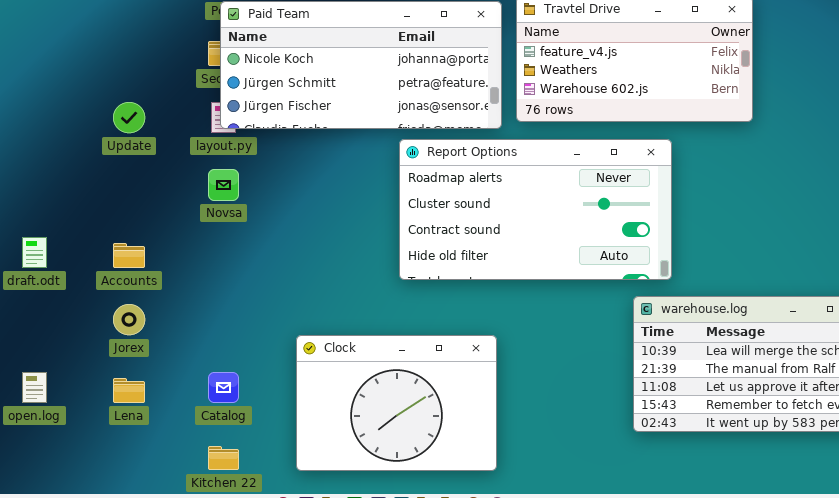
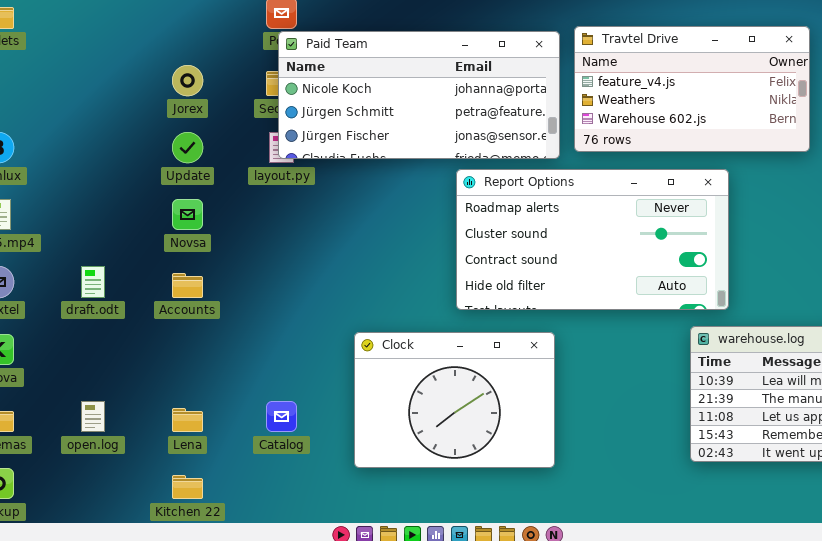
Novsa: [208,169,239,201] -> [172,199,203,230], moved
Jorex: [113,304,145,335] -> [172,65,203,96], moved
Clock: [296,335,497,471] -> [354,332,555,468], moved
Kitchen 22: [208,446,239,470] -> [172,475,203,499], moved

